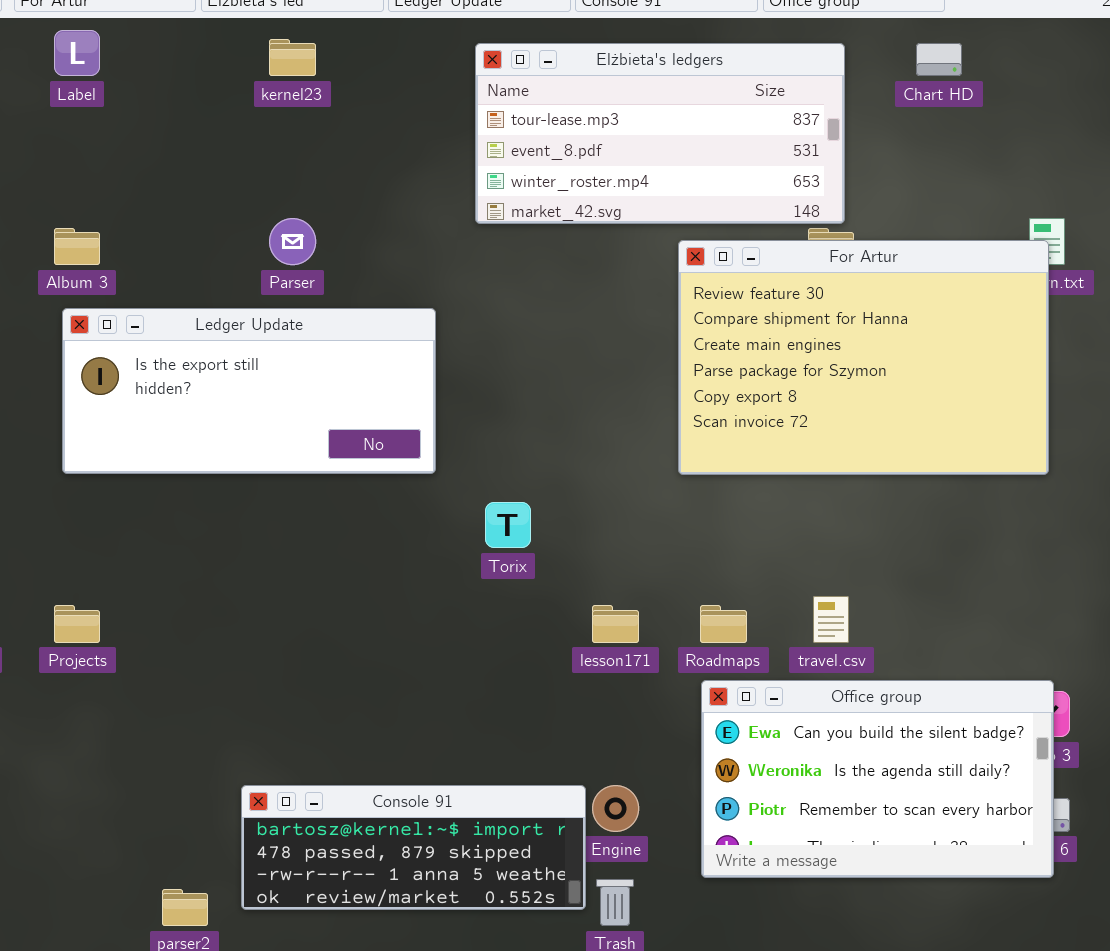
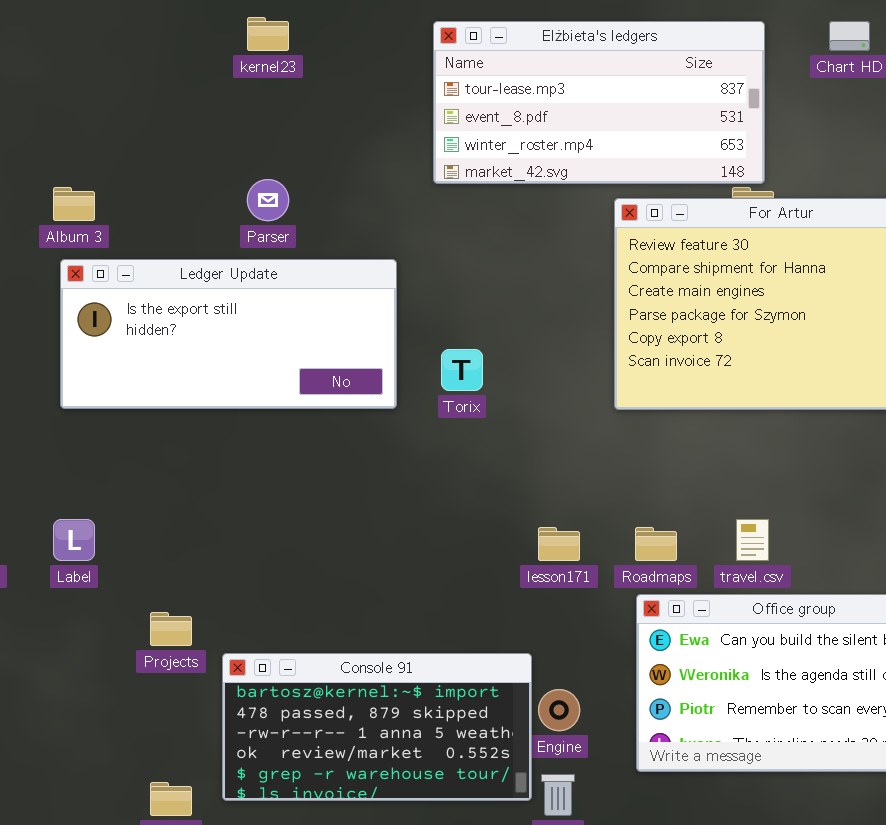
Label: [54,30,100,76] -> [53,519,95,561], moved
Torix: [485,502,531,548] -> [441,349,483,391], moved
Projects: [54,605,100,643] -> [150,612,192,646], moved
Console 91: [241,785,586,910] -> [222,653,532,801], resized

